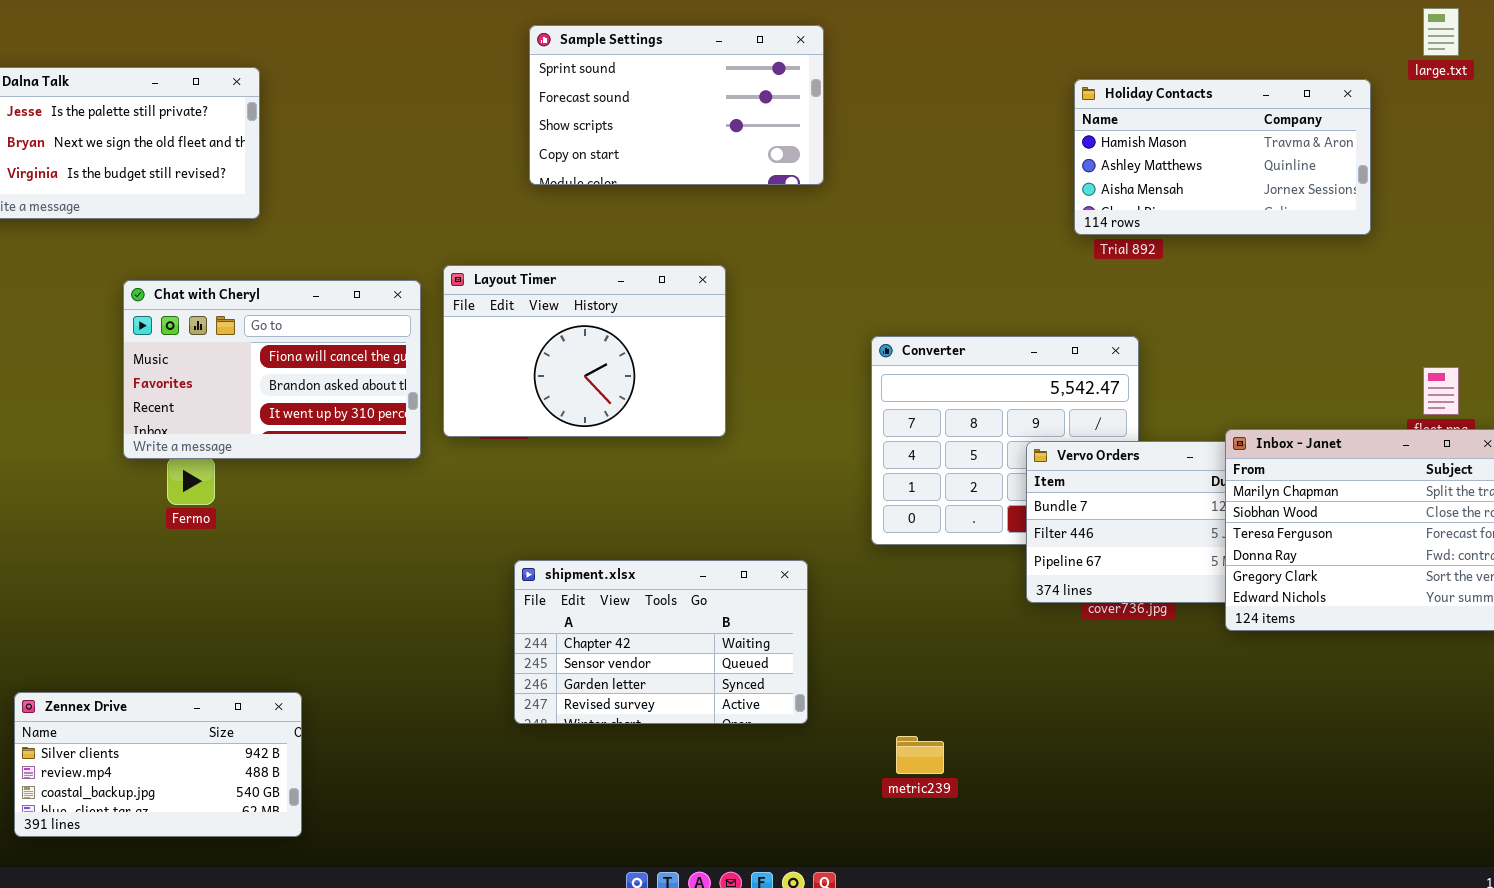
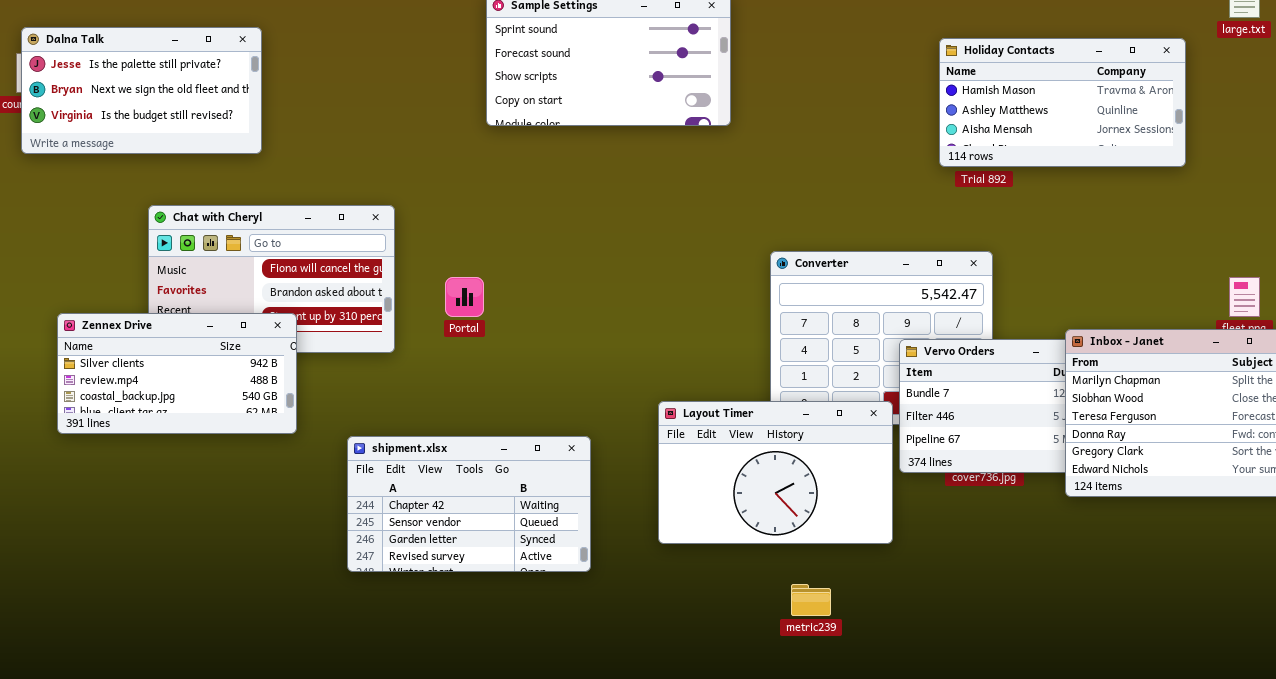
Layout Timer: [443,265,726,437] -> [658,401,893,544], moved
shipment.xlsx: [514,560,808,724] -> [347,436,591,572], moved
Zennex Drive: [14,692,302,837] -> [57,313,297,434], moved

